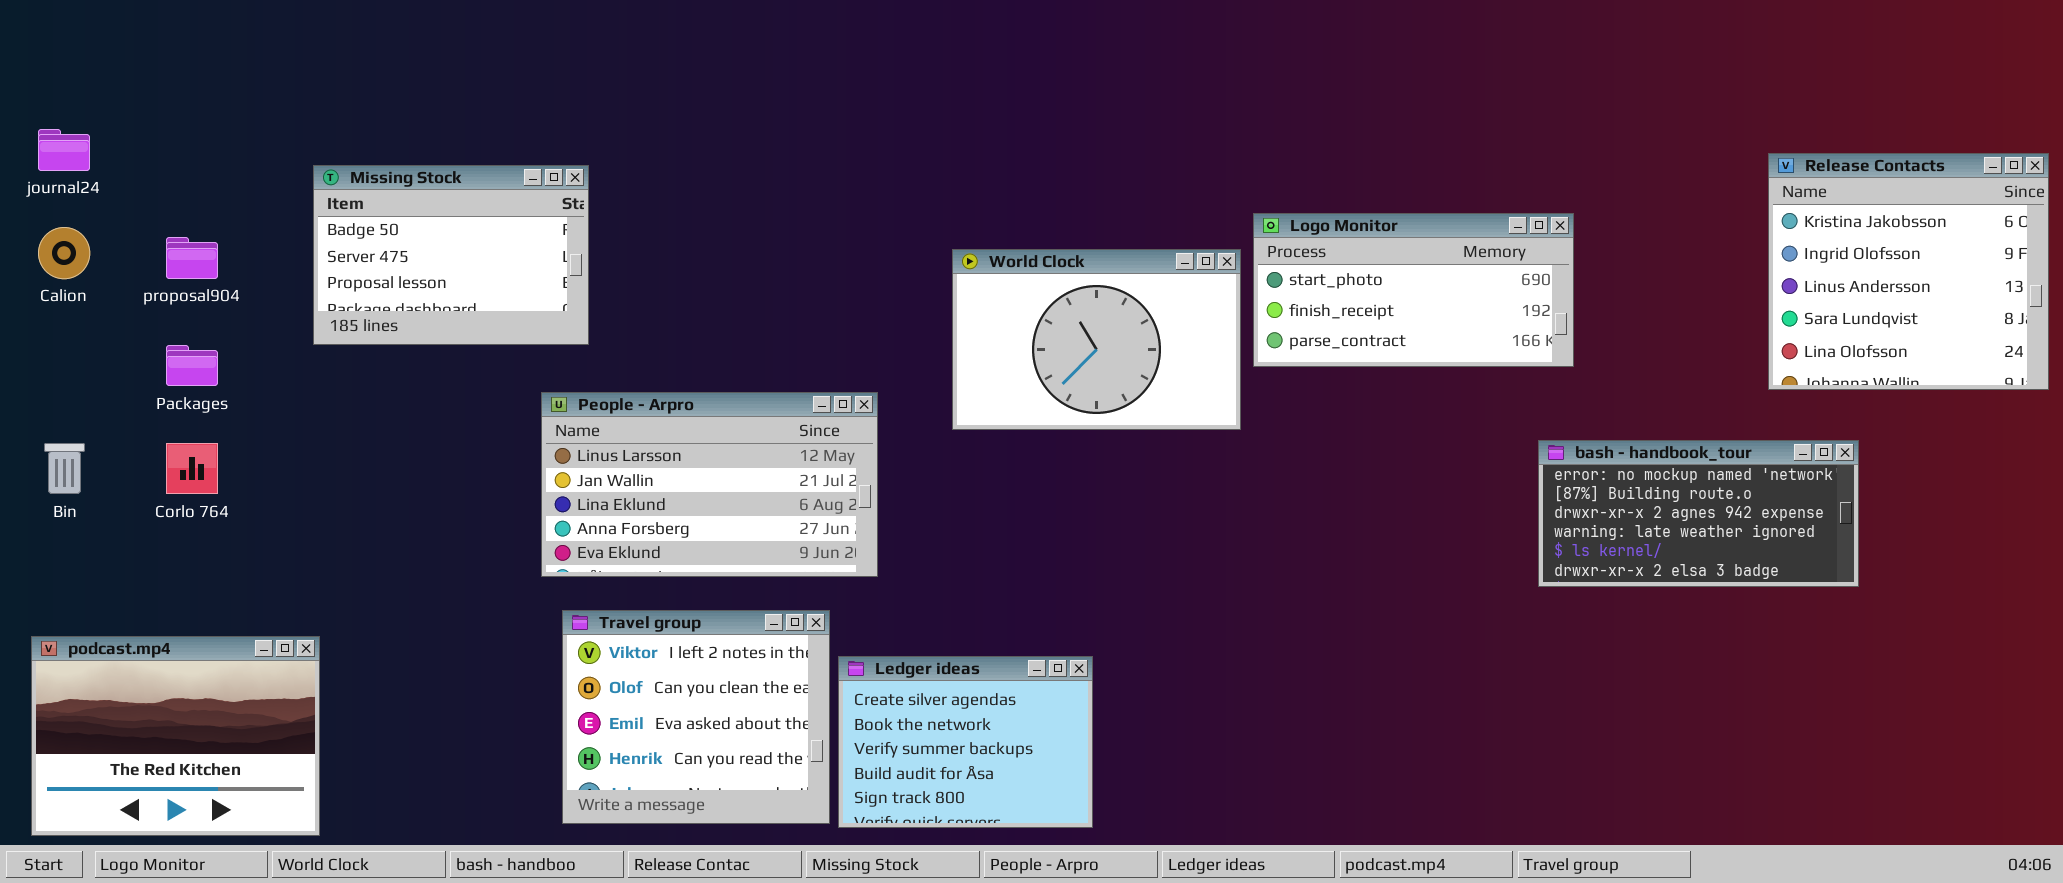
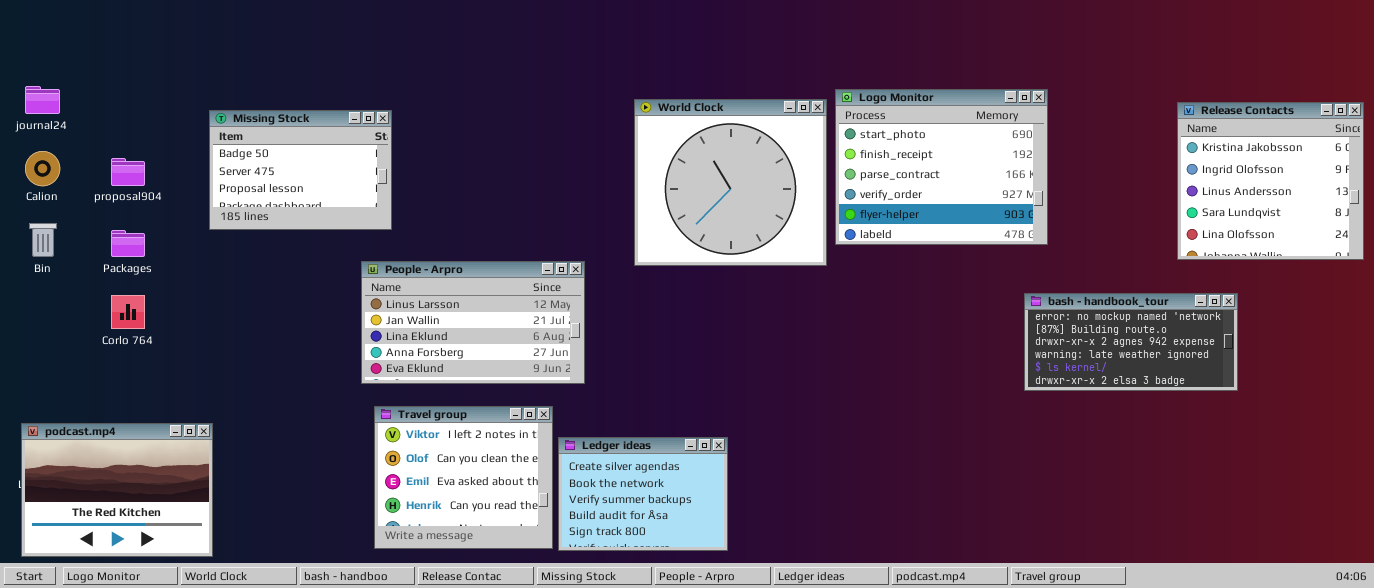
Logo Monitor: [1253,213,1574,367] -> [835,89,1048,245], resized
World Clock: [952,249,1241,430] -> [634,99,827,266], moved, resized
Bin: [44,443,85,494] -> [29,223,57,257], moved

